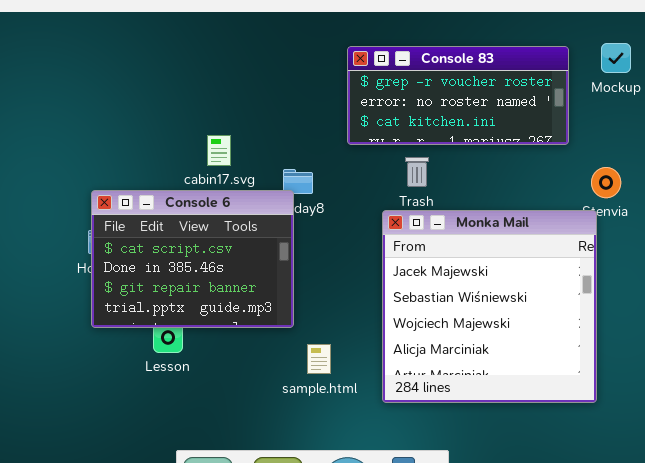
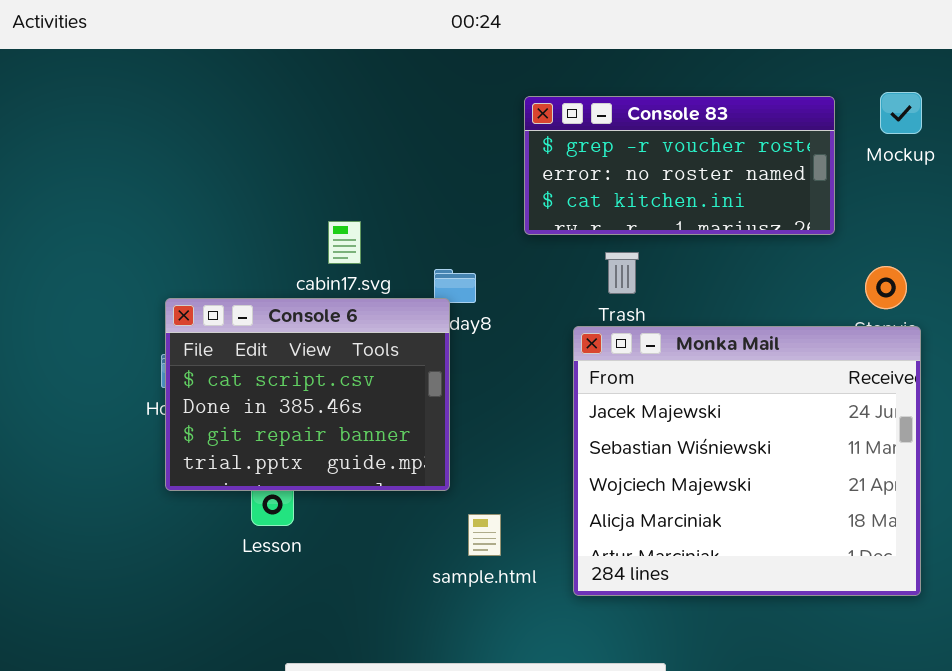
Monka Mail: [382,210,597,403] -> [573,326,921,596], resized

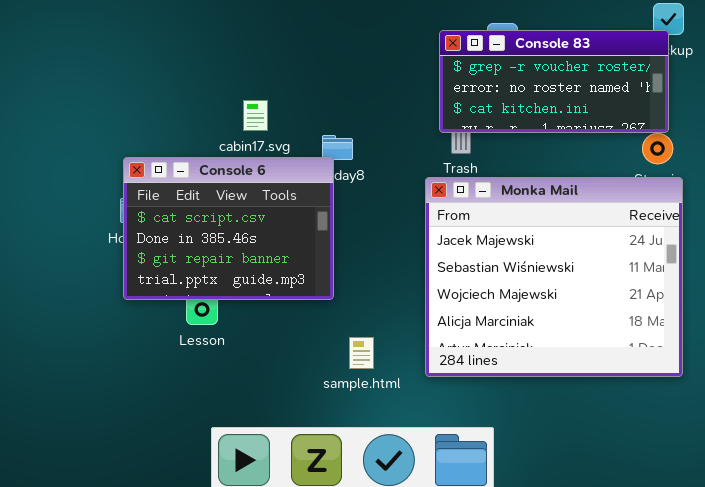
Console 83: [524,96,835,235] -> [439,30,669,133], moved
sample.html: [468,514,501,556] -> [349,337,374,369], moved

